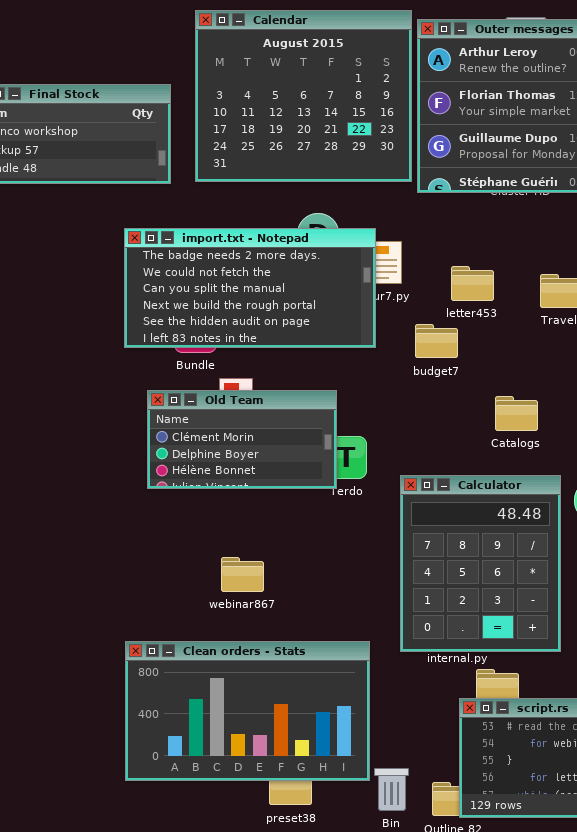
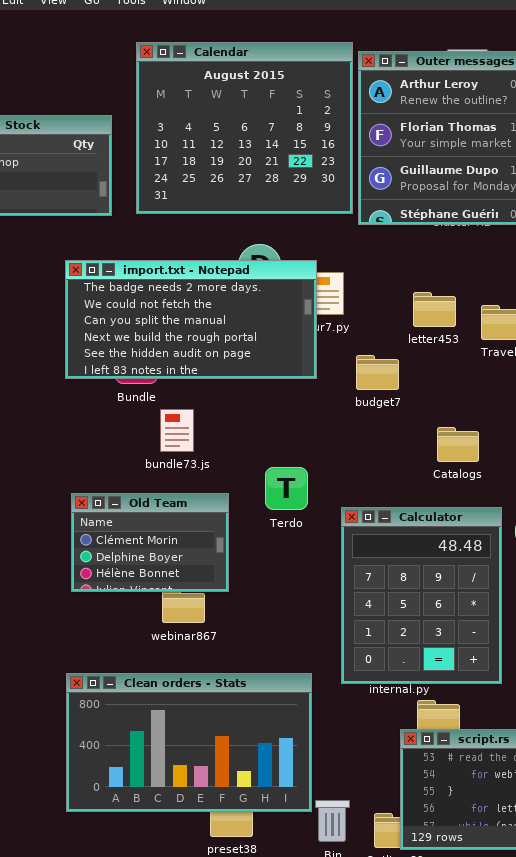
letter453: [451,266,494,301] -> [413,292,456,327], moved
Old Team: [147,390,337,489] -> [71,493,229,592], moved, resized

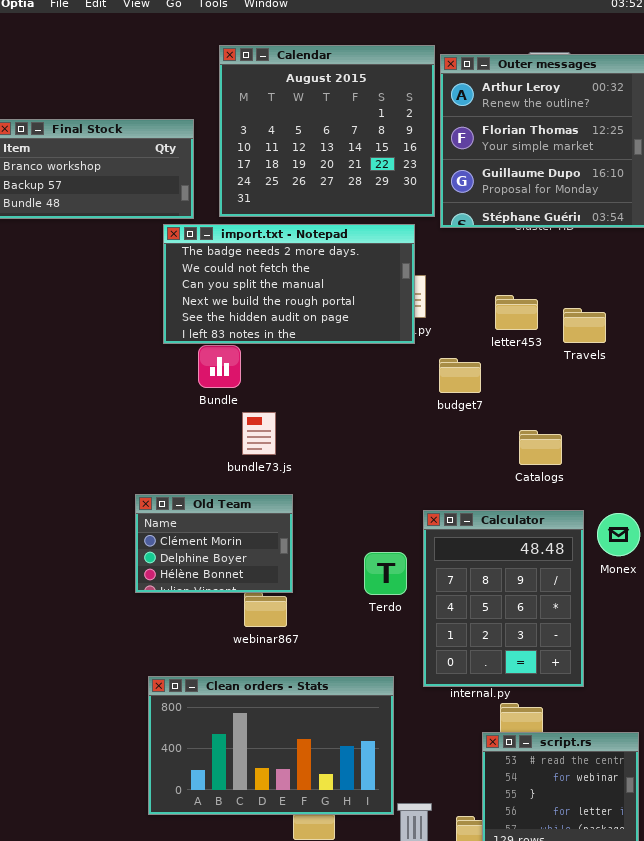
import.txt - Notepad: [65,260,317,379] -> [163,224,415,344], moved
Terdo: [265,467,308,510] -> [364,552,407,595], moved
Old Team: [71,493,229,592] -> [135,494,293,593], moved

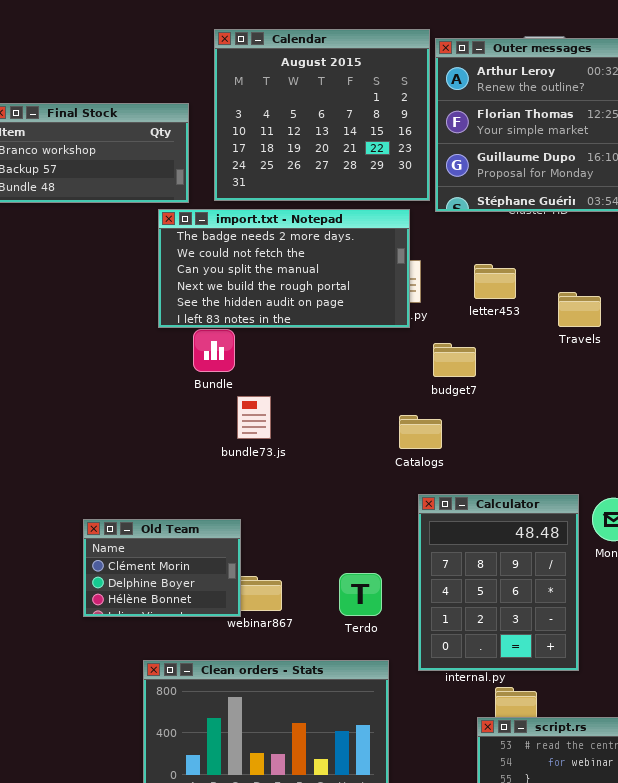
letter453: [495,295,538,330] -> [474,264,516,299], moved
Catalogs: [519,430,562,465] -> [399,415,442,449], moved
Old Team: [135,494,293,593] -> [83,519,241,617], moved
Terdo: [364,552,407,595] -> [339,573,382,616], moved

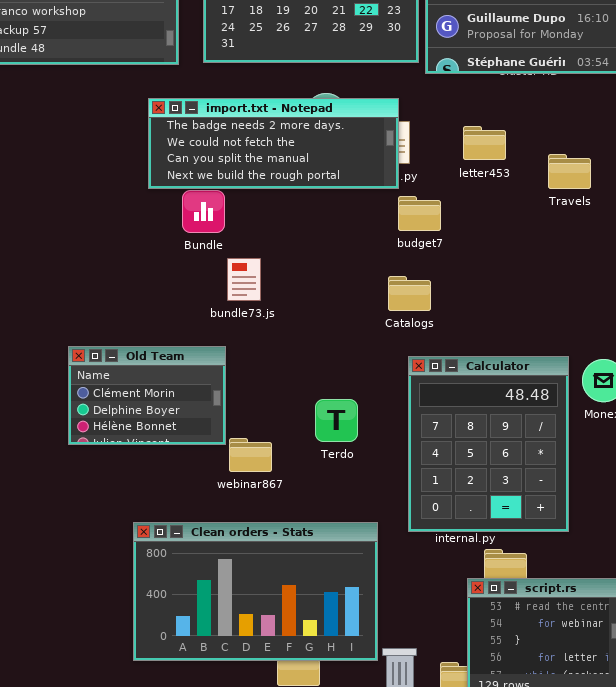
import.txt - Notepad: [158,209,410,328] -> [148,98,399,189], resized
budget7: [433,343,476,377] -> [398,196,441,231], moved
Old Team: [83,519,241,617] -> [68,346,226,445], moved
Terdo: [339,573,382,616] -> [315,399,358,442], moved

